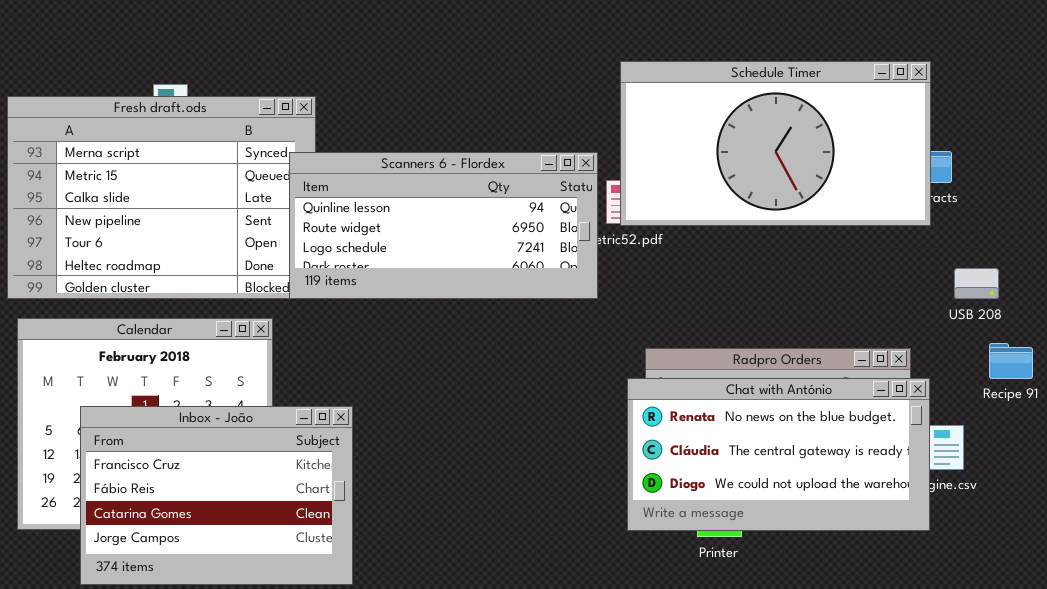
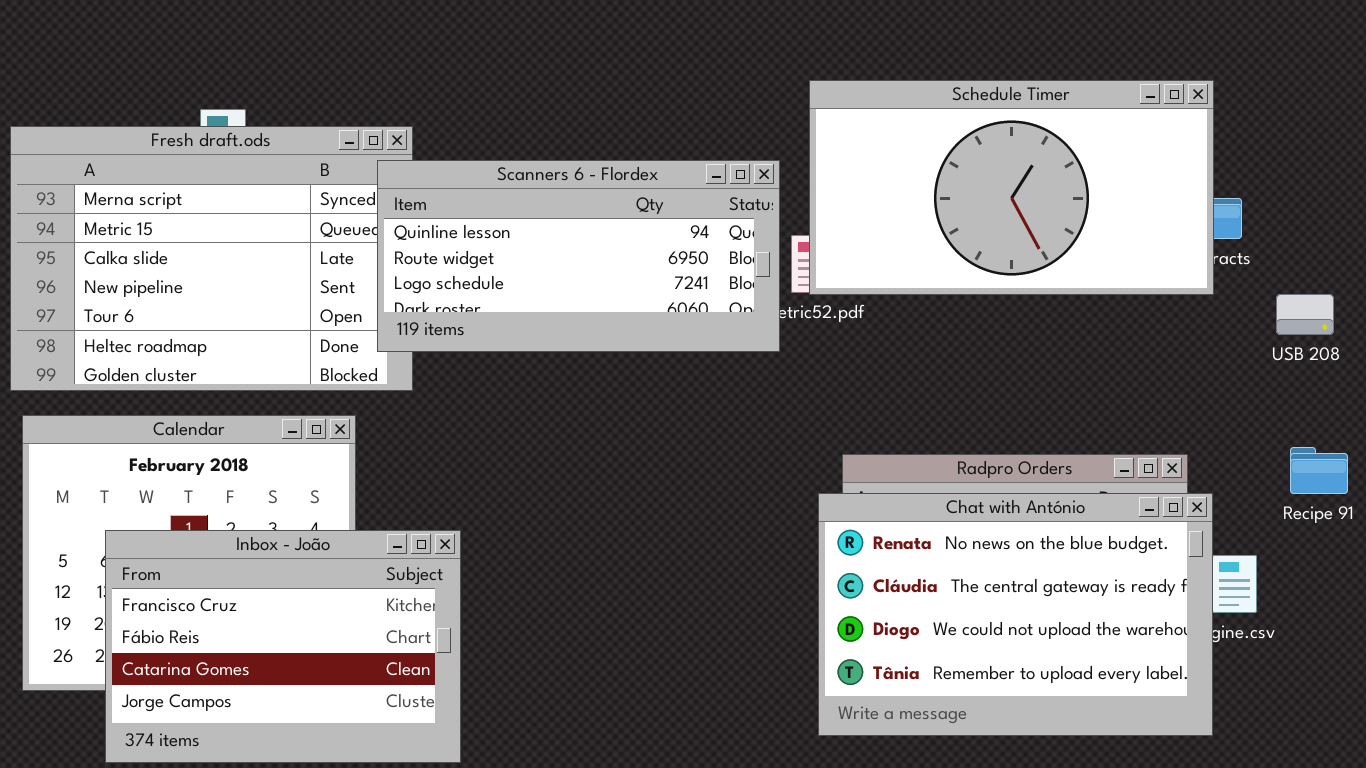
Scanners 6 - Flordex: [289,152,598,299] -> [377,160,780,352], moved
USB 208: [954,268,999,299] -> [1276,294,1334,335], moved
Chat with António: [627,378,930,531] -> [818,493,1213,736], resized

